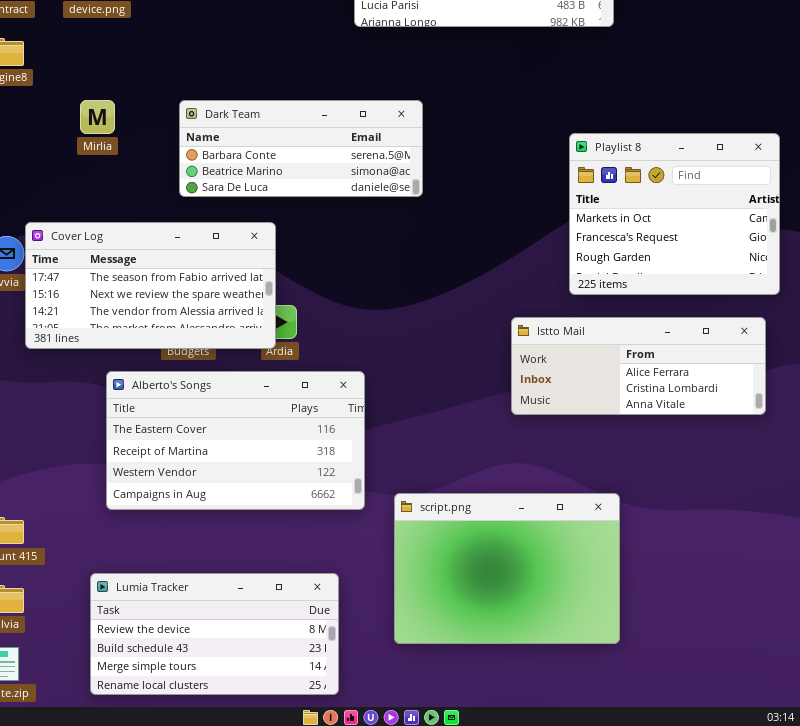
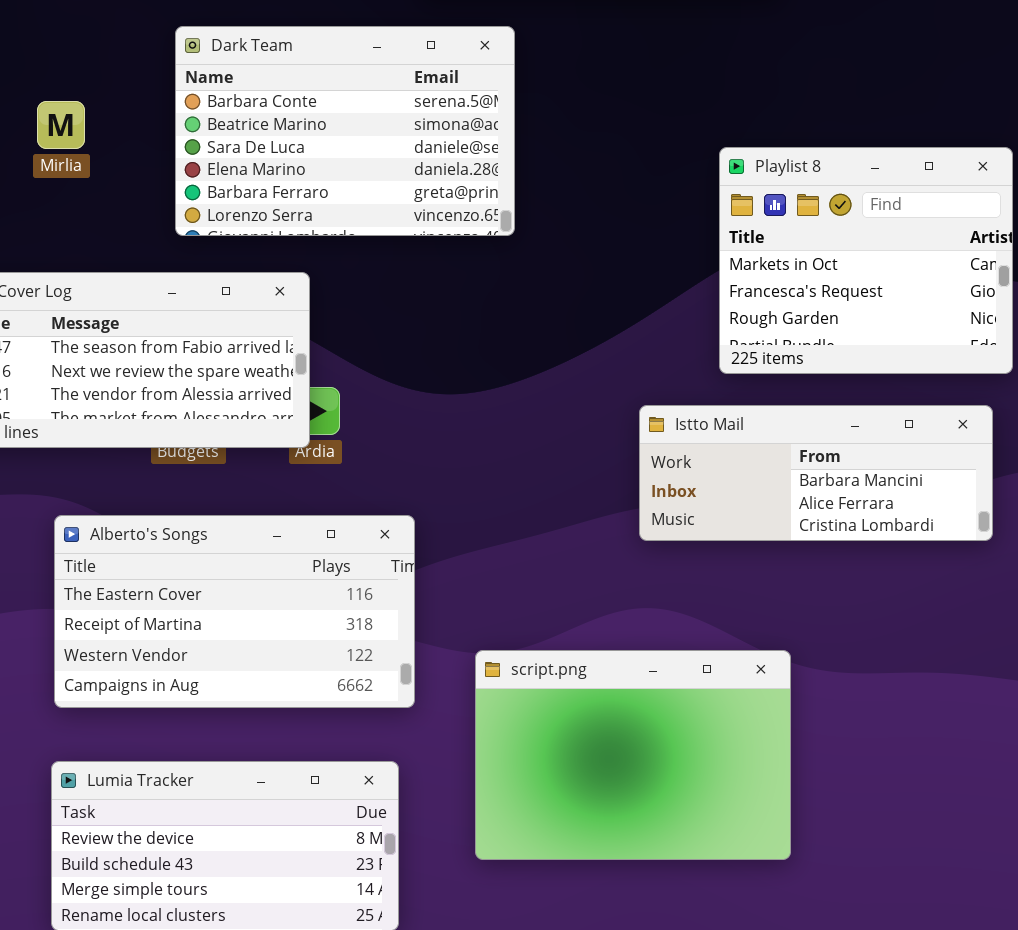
Dark Team: [179,100,423,197] -> [175,26,515,236], resized
Istto Mail: [511,317,766,415] -> [639,405,993,541], scrolled up 1 row
Alberto's Songs: [106,371,365,510] -> [54,515,415,708], moved

